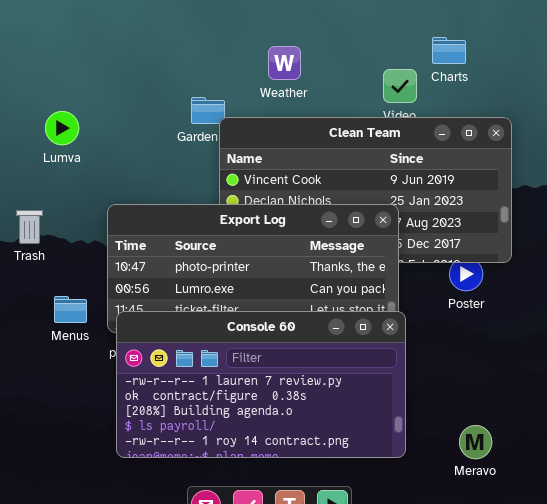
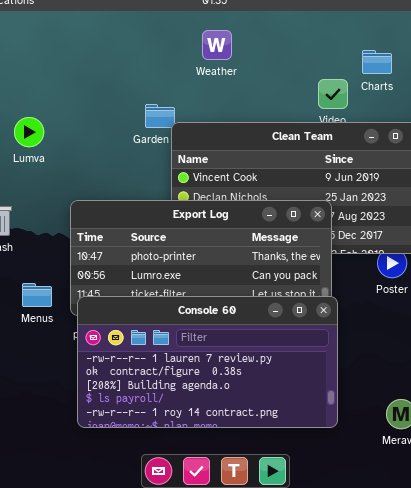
Weather: [268,46,301,80] -> [202,30,232,60], moved

